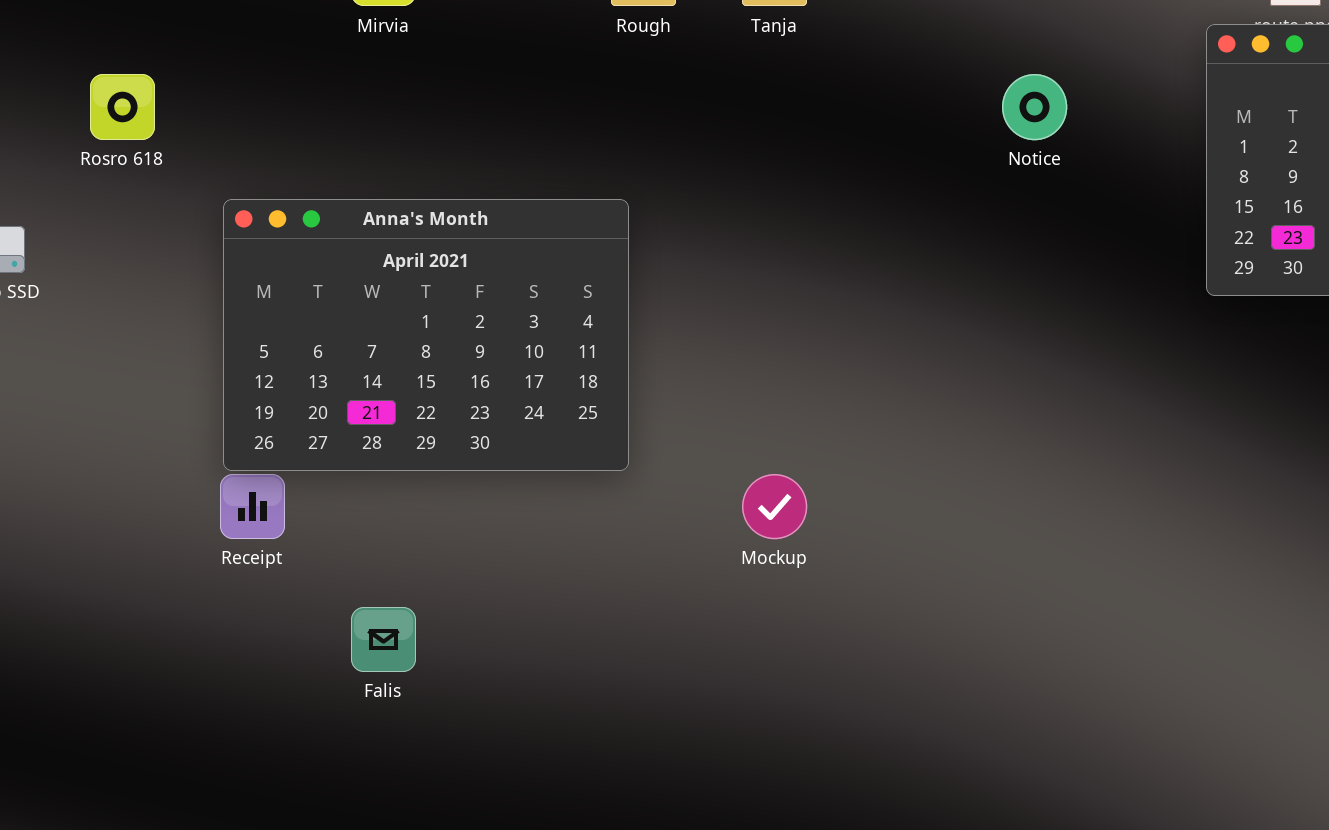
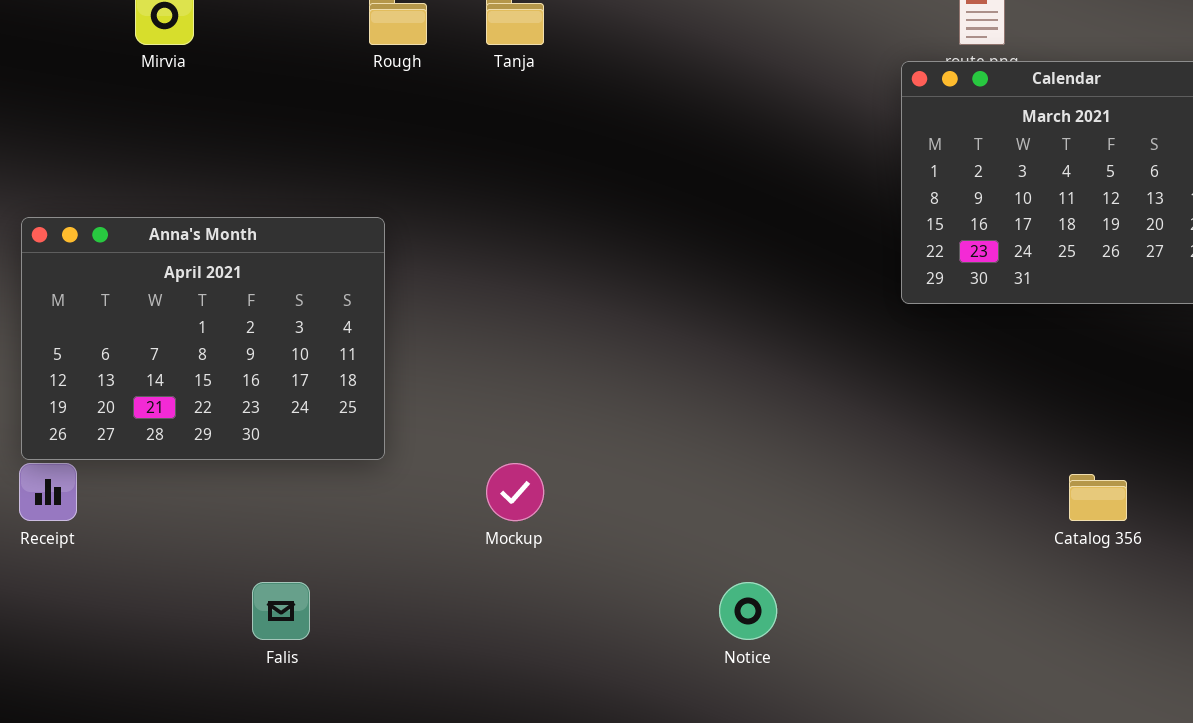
Notice: [1002,74,1067,140] -> [719,582,777,640], moved
Falis: [351,607,416,672] -> [252,582,310,640], moved

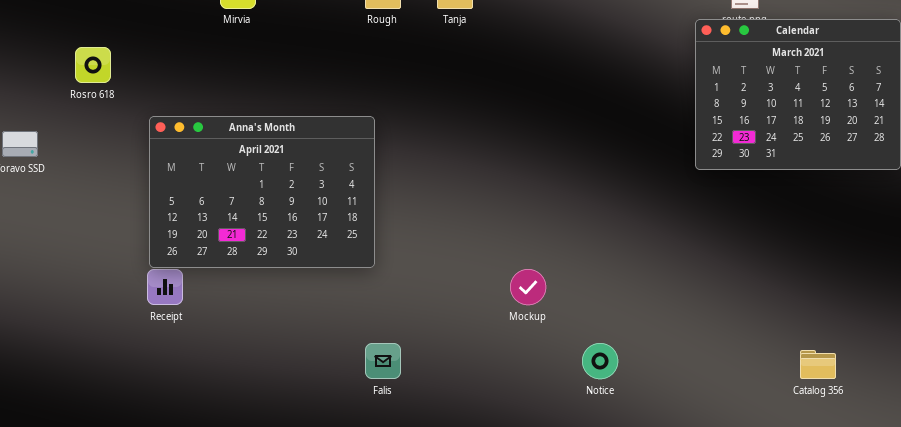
Mockup: [486,463,544,521] -> [510,269,546,305], moved
Catalog 356: [1069,474,1127,521] -> [800,350,836,379], moved
Falis: [252,582,310,640] -> [365,343,401,379], moved

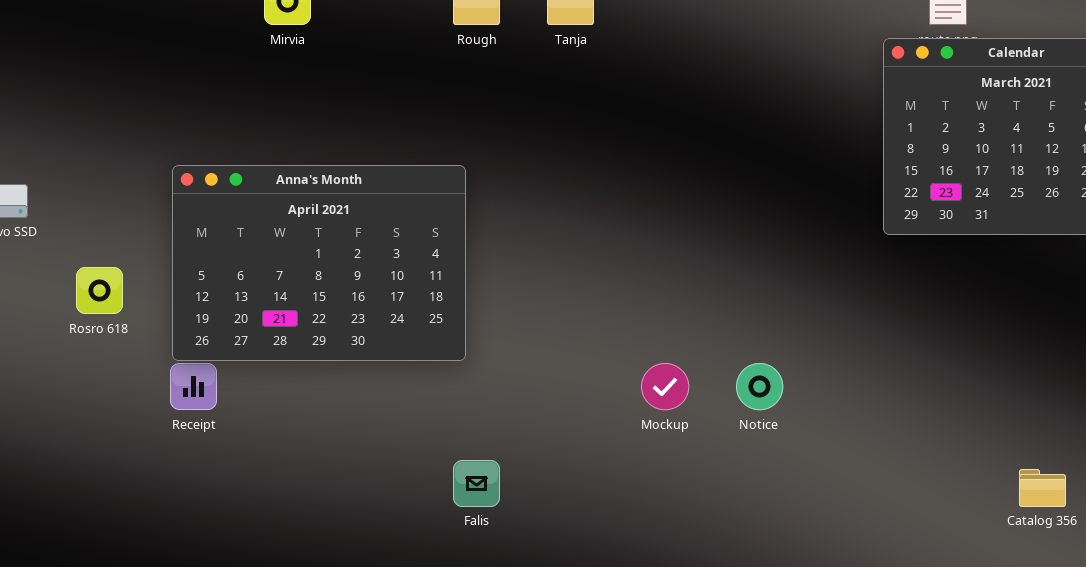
Rosro 618: [75,47,111,83] -> [76,267,123,314], moved
Notice: [582,343,618,379] -> [736,363,783,410], moved

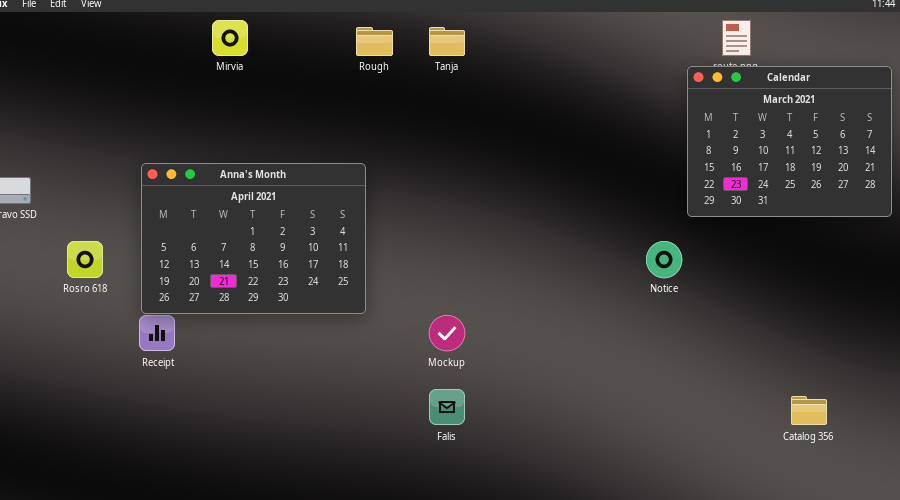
Mockup: [641,363,689,410] -> [429,315,465,351], moved
Notice: [736,363,783,410] -> [646,241,682,278], moved
Falis: [453,460,500,507] -> [429,389,465,425], moved

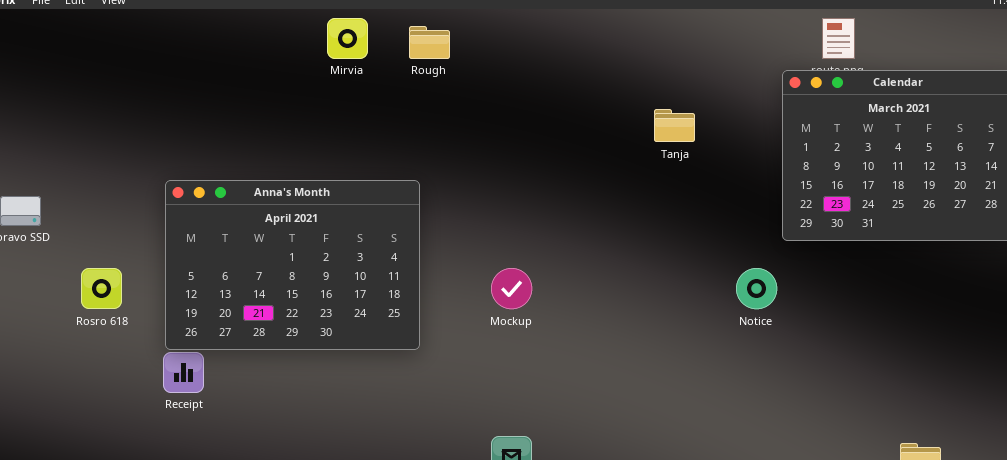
Mirvia: [212,20,248,56] -> [327,18,368,59], moved
Tanja: [429,27,465,56] -> [654,109,695,142], moved
Mockup: [429,315,465,351] -> [491,268,532,309], moved

